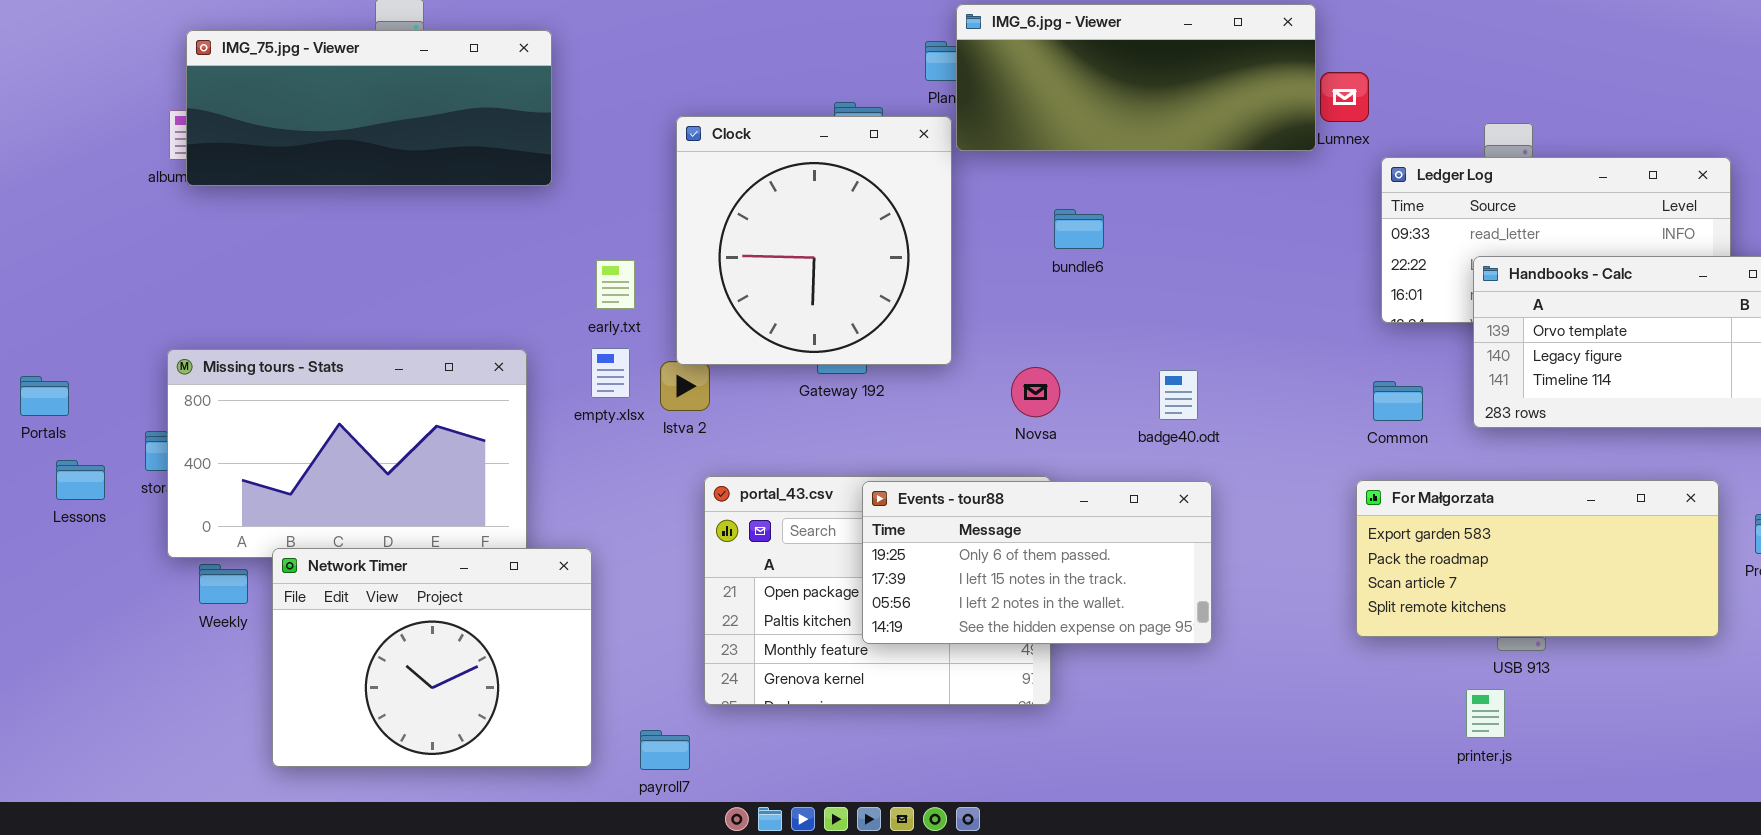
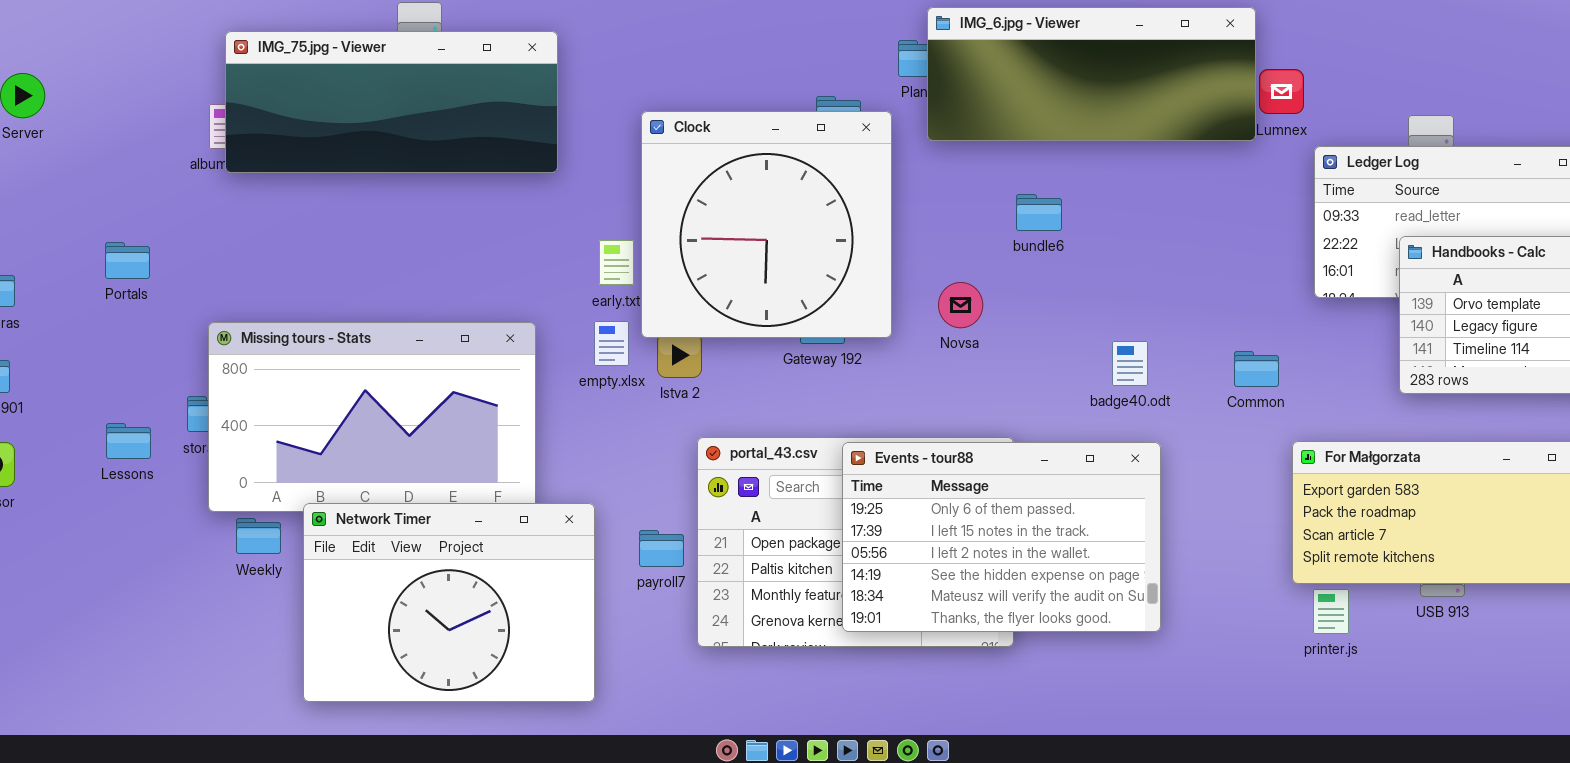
Clock: [676,116,952,365] -> [641,111,892,338], moved
Novsa: [1011,367,1060,417] -> [938,282,983,328], moved
Portals: [20,376,69,416] -> [105,242,150,279], moved
Common: [1373,381,1423,421] -> [1234,351,1279,387], moved
Events - tour88: [862,481,1212,644] -> [842,442,1161,632], resized
printer.js: [1466,689,1505,738] -> [1313,589,1349,634], moved
payroll7: [640,730,690,770] -> [639,530,684,567], moved

